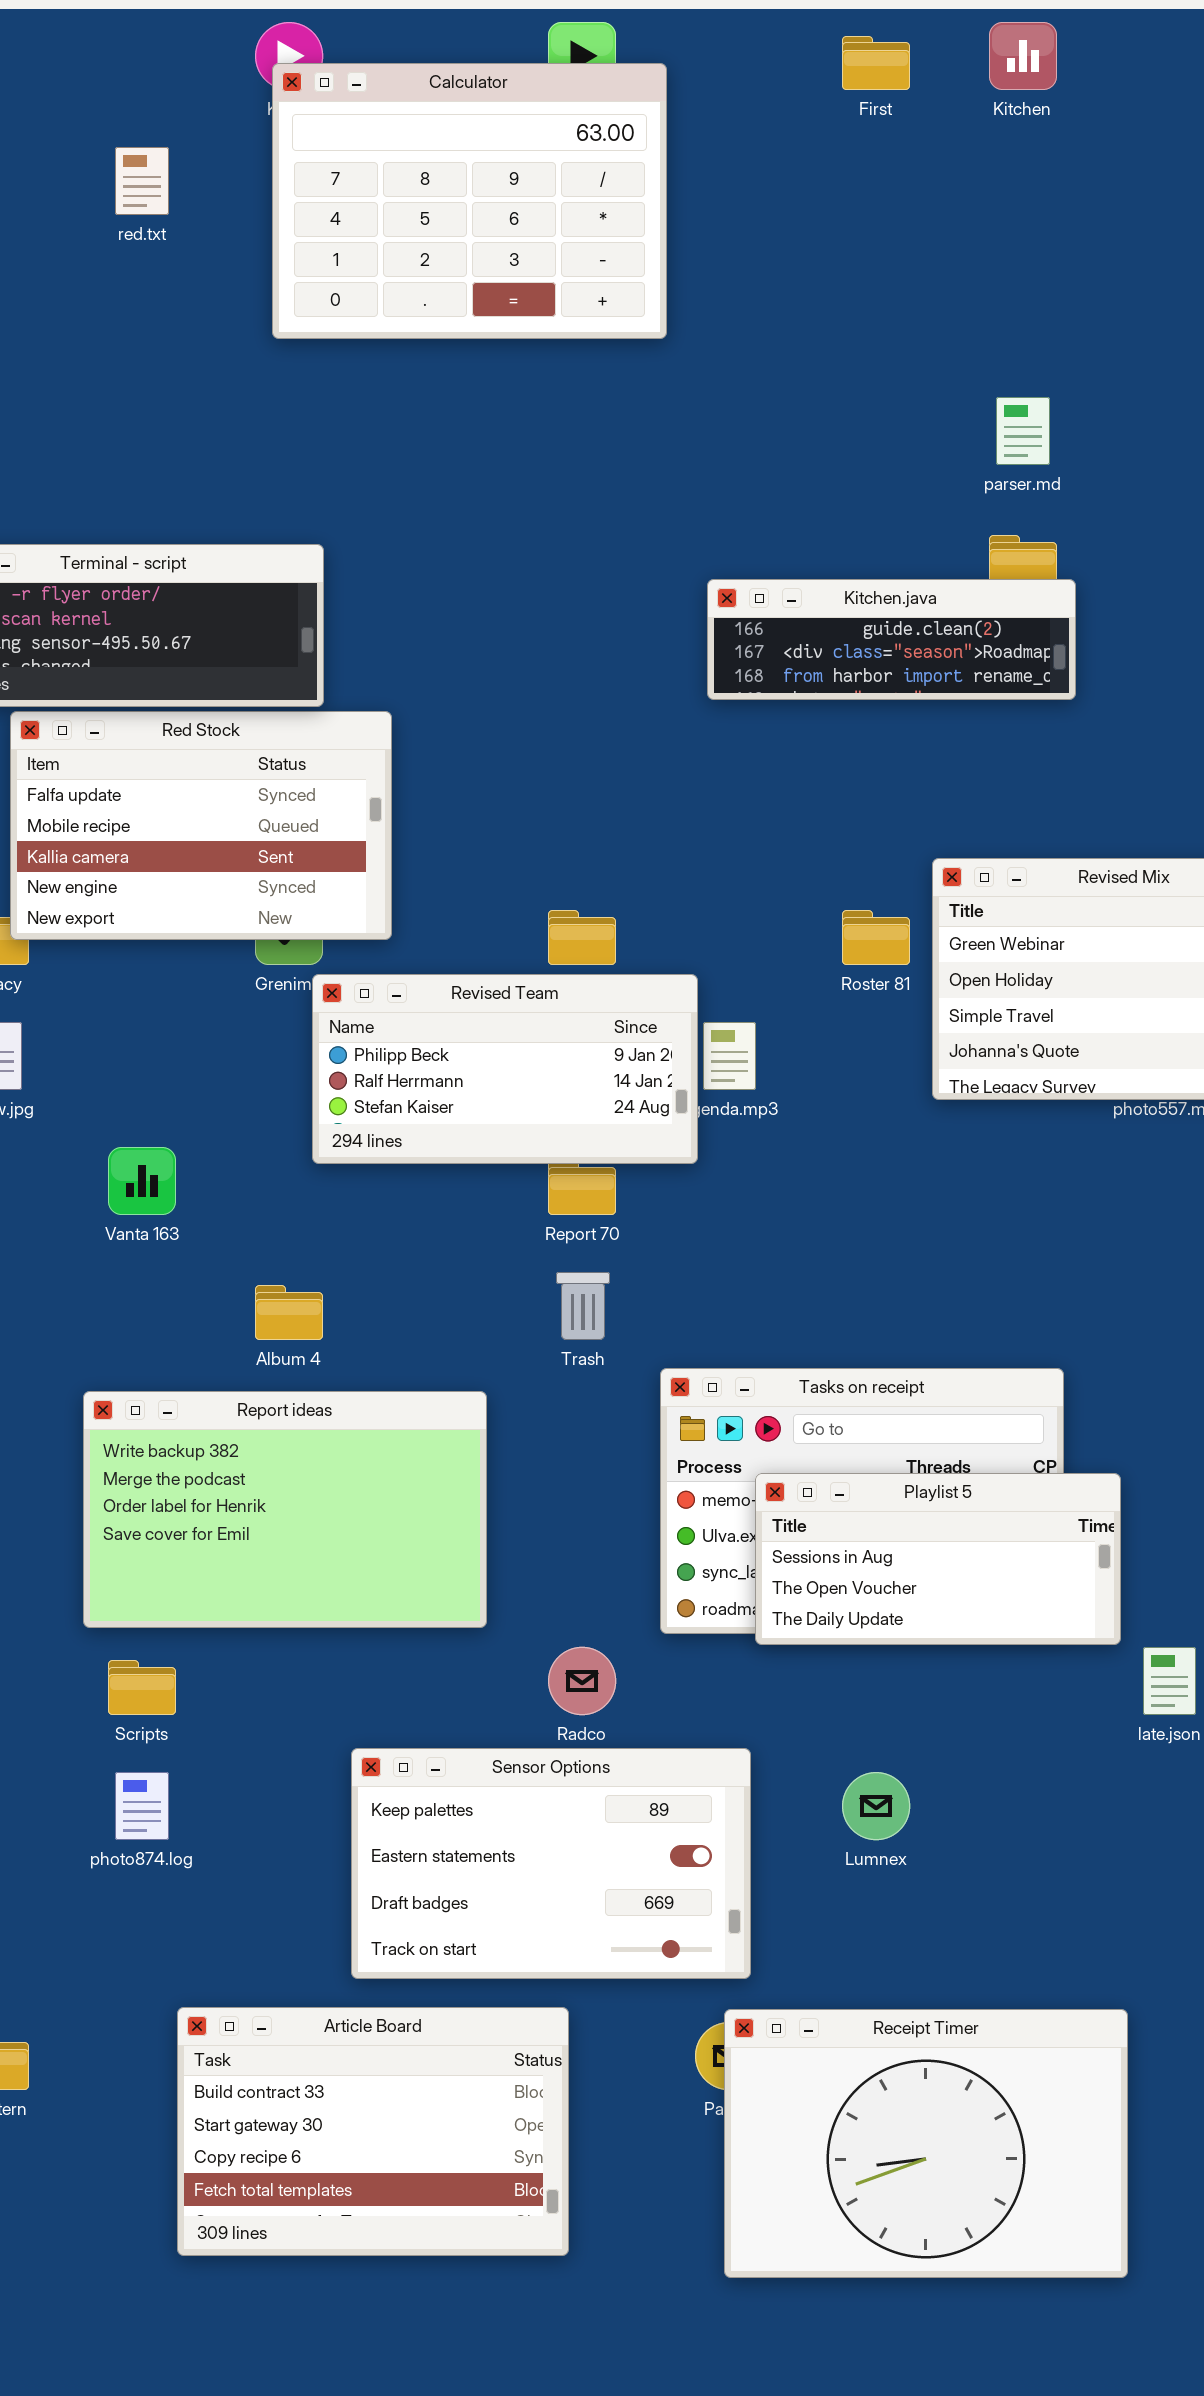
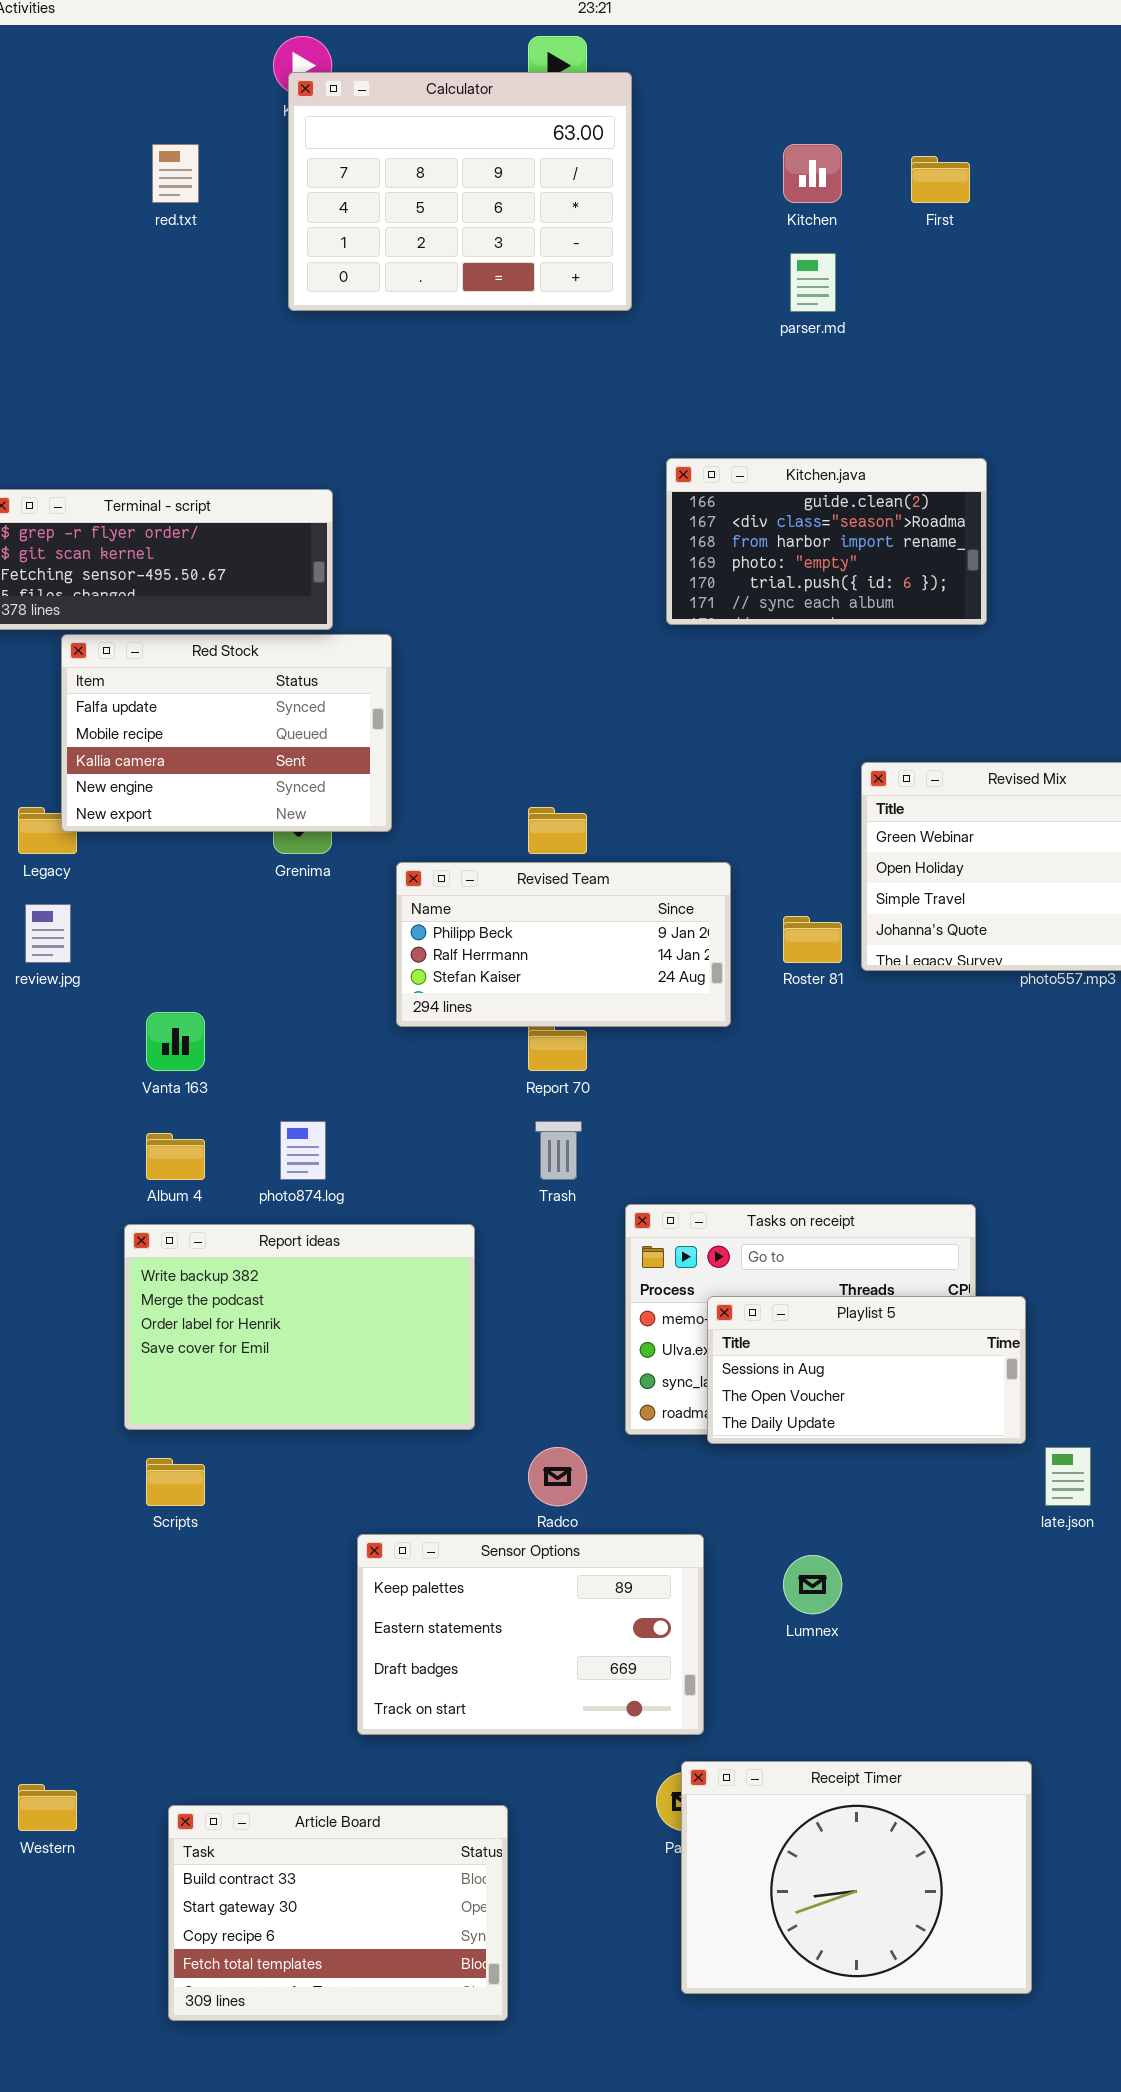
Kitchen: [989,22,1057,90] -> [783,144,842,203], moved
First: [842,36,910,90] -> [911,156,970,203], moved
parser.md: [996,397,1050,465] -> [790,253,836,312], moved
Kitchen.java: [707,579,1076,700] -> [666,458,987,625], resized
Roster 81: [842,910,910,965] -> [783,916,842,963], moved
Revised Team: [312,974,698,1164] -> [396,862,731,1027], moved
Album 4: [255,1285,323,1340] -> [146,1133,205,1180], moved
photo874.log: [115,1772,169,1840] -> [280,1121,326,1180], moved
Article Board: [177,2007,569,2256] -> [168,1805,508,2021], moved

